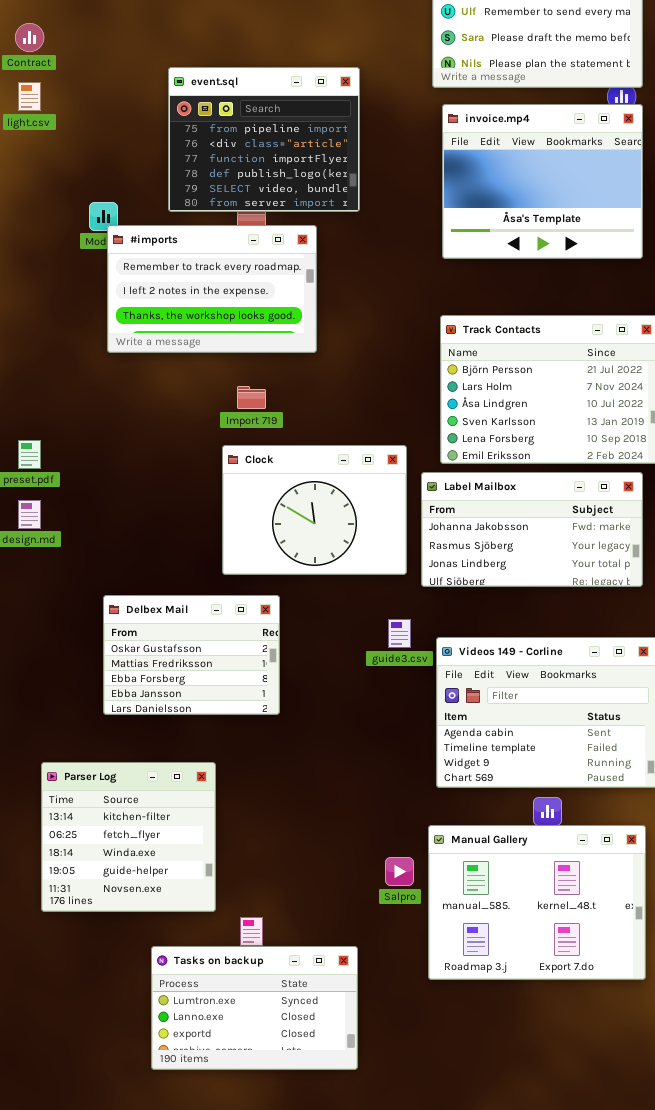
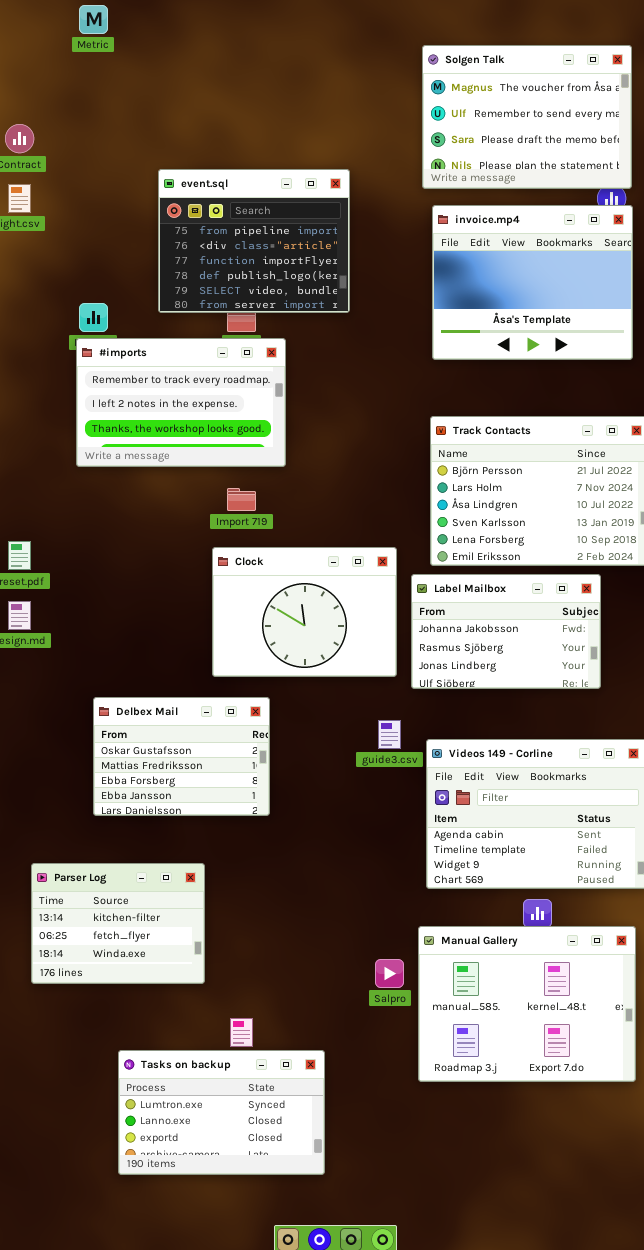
#imports: [107,225,317,353] -> [76,338,286,467], moved
Label Mailbox: [421,472,643,587] -> [411,574,601,689], resized
Parser Log: [41,762,216,912] -> [31,863,205,984], resized
Tasks on backup: [151,946,358,1070] -> [118,1050,325,1175], moved

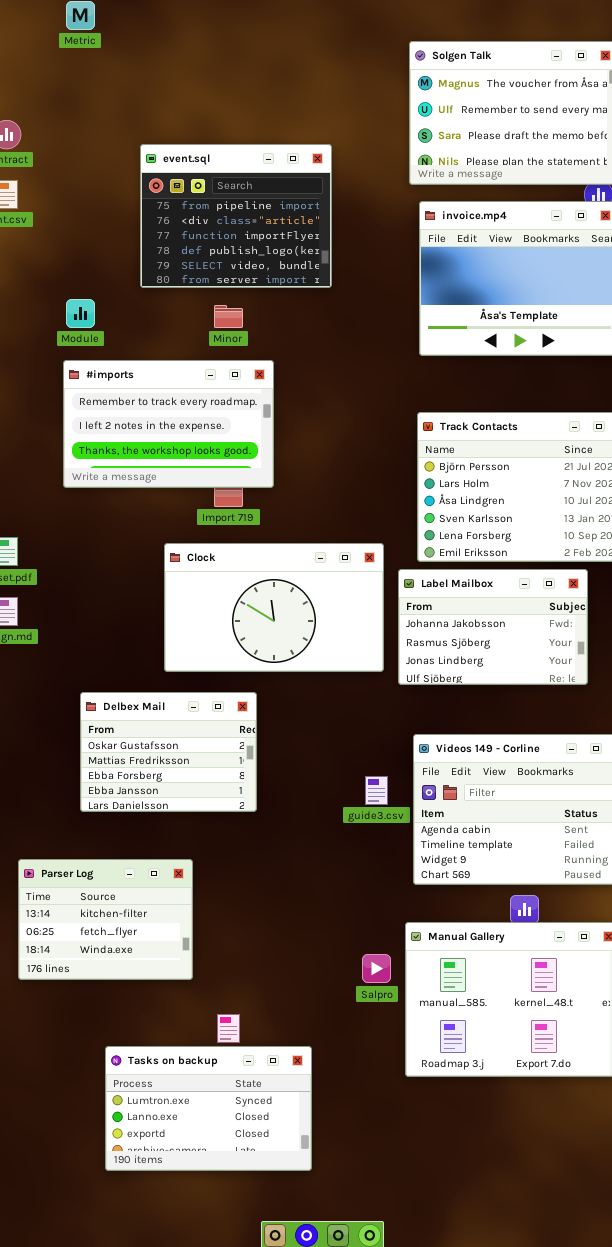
event.sql: [158,169,350,313] -> [140,144,332,288], moved
#imports: [76,338,286,467] -> [63,360,274,488], moved
Clock: [212,547,397,677] -> [164,543,384,672], resized
guide3.csv: [378,720,401,749] -> [365,776,388,805], moved

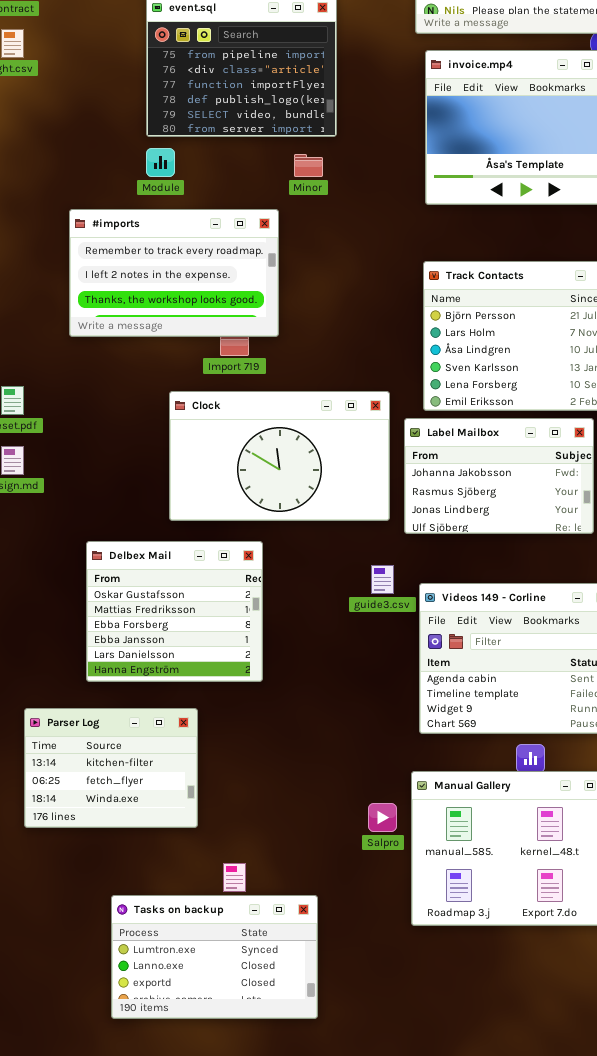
Module: [66,299,95,328] -> [146,148,175,177], moved
Minor: [214,305,243,328] -> [294,154,323,177], moved
Delbex Mail: [80,692,257,812] -> [86,541,263,682], resized
guide3.csv: [365,776,388,805] -> [371,565,394,594], moved

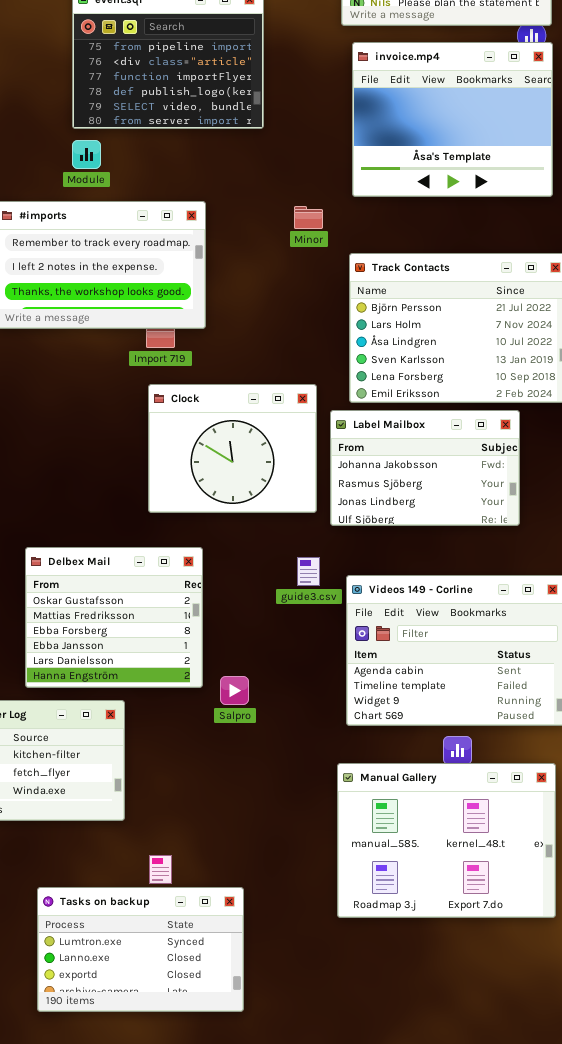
Minor: [294,154,323,177] -> [294,206,323,229], moved
Clock: [169,391,390,521] -> [148,384,317,513], resized
Delbex Mail: [86,541,263,682] -> [25,547,203,688], moved
Salpro: [368,803,397,832] -> [220,676,249,705], moved

